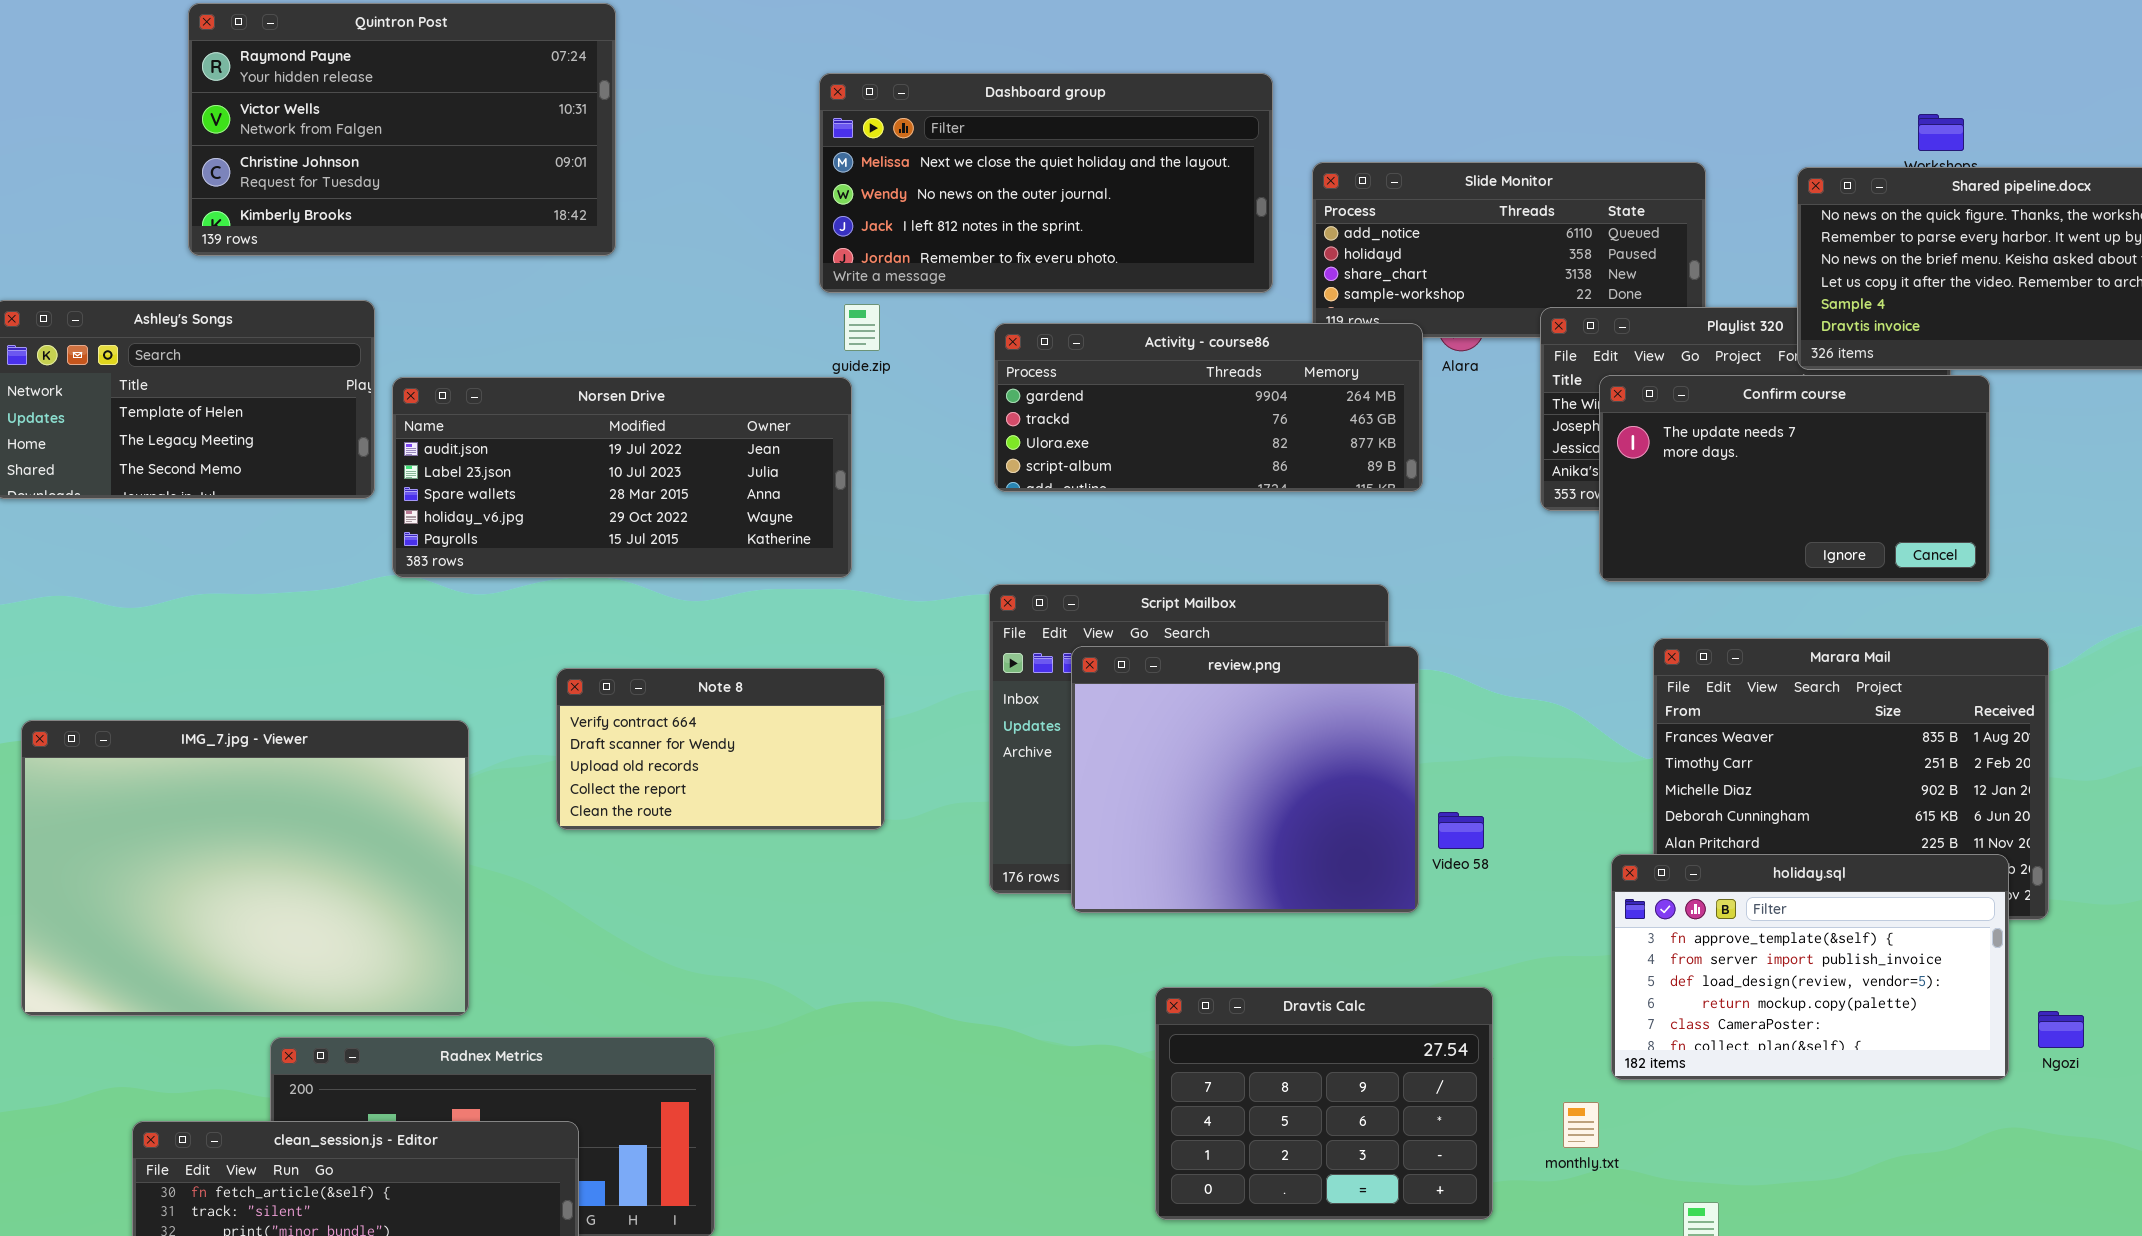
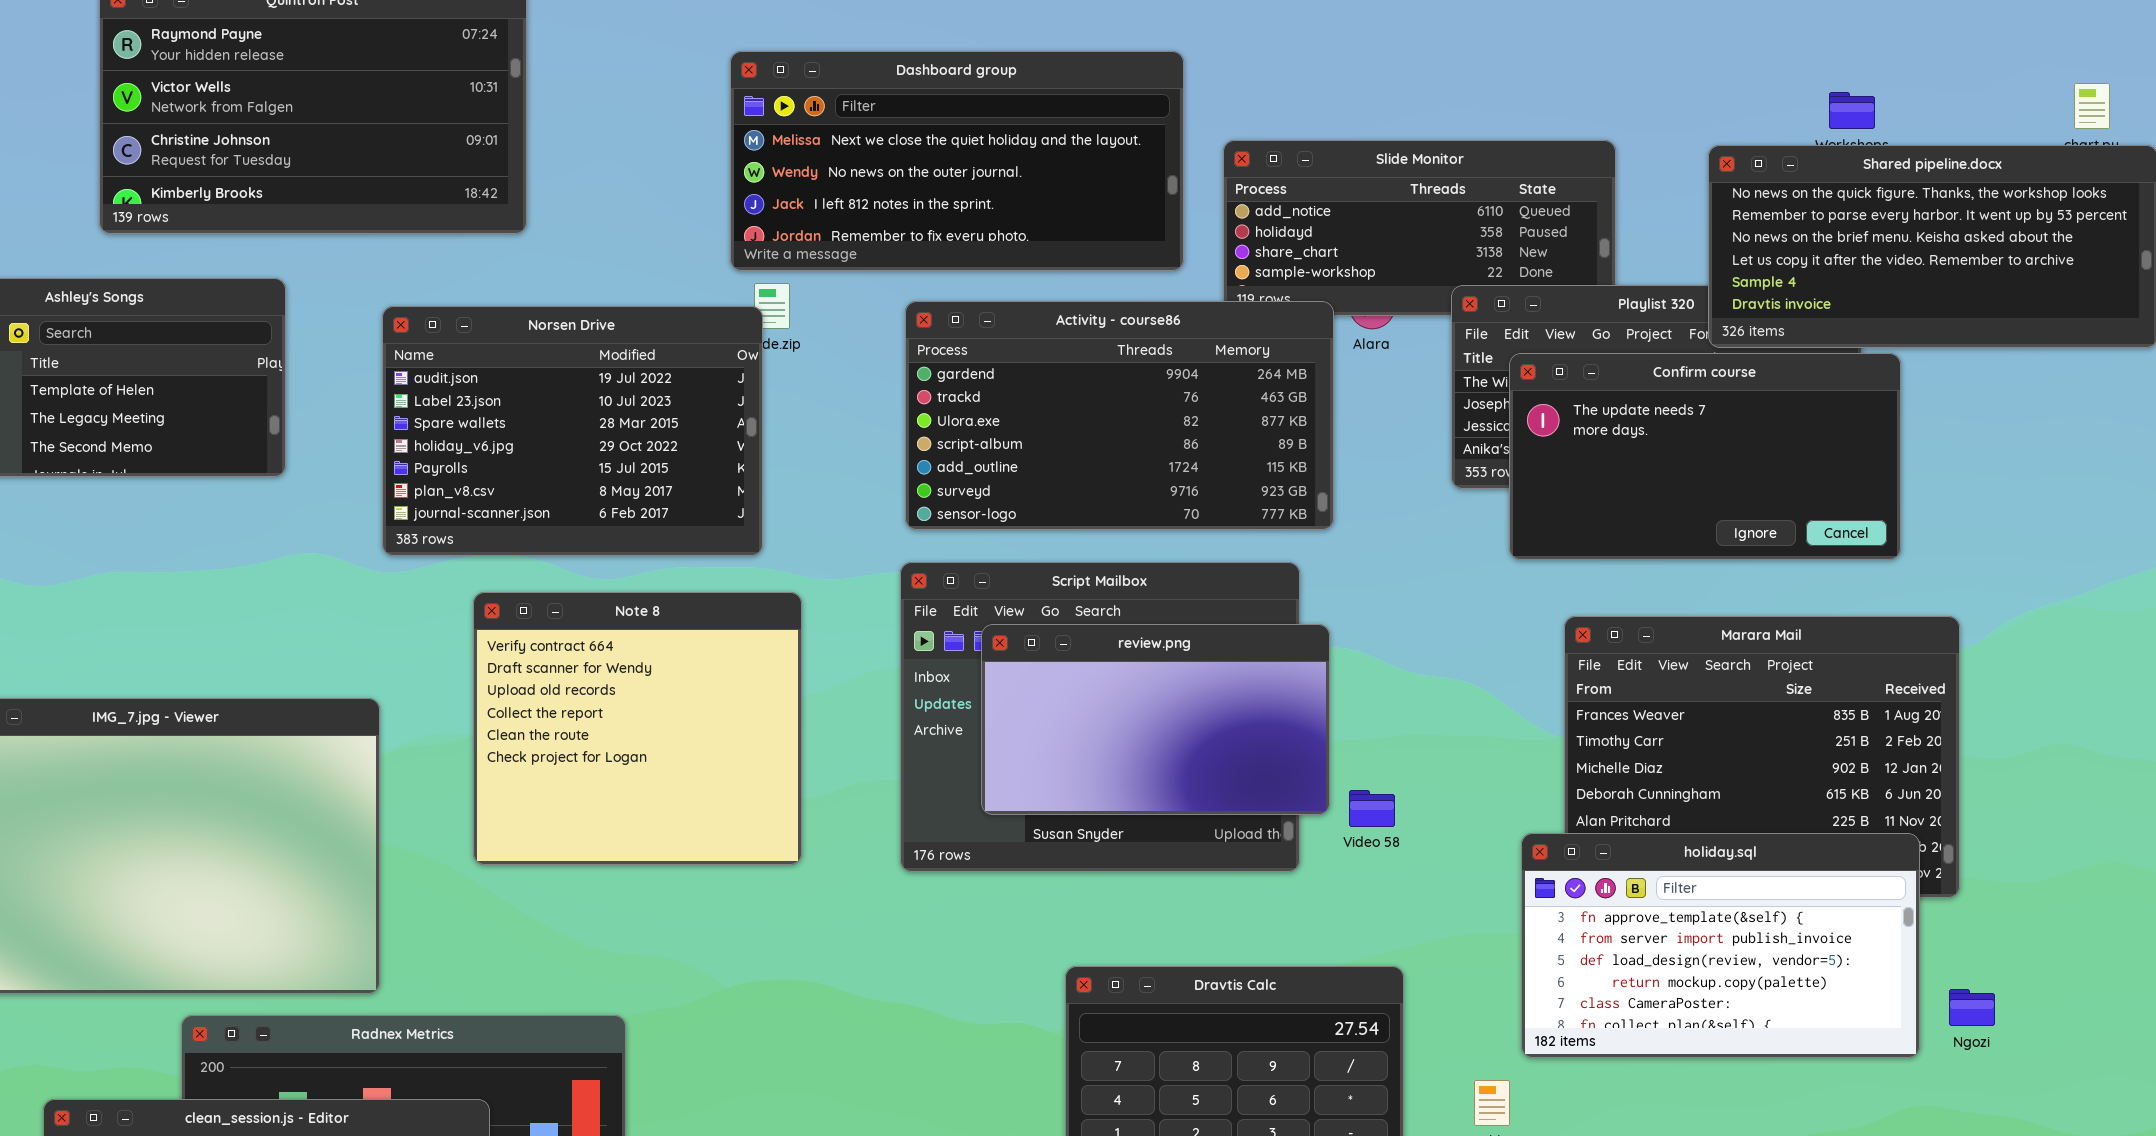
Activity - course86: [994,323,1423,492] -> [905,301,1334,530], resized
Norsen Drive: [392,377,852,578] -> [382,306,763,556], resized
review.png: [1071,646,1419,913] -> [981,624,1330,815], resized
Note 8: [556,668,885,830] -> [473,592,802,865], moved, resized

